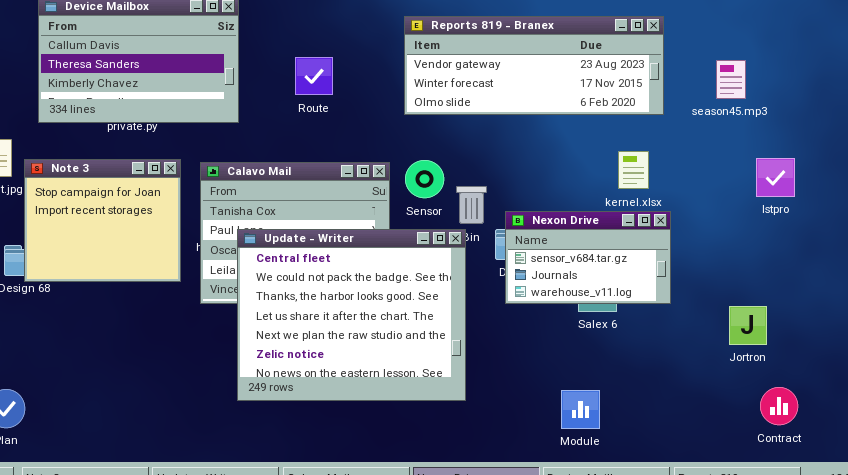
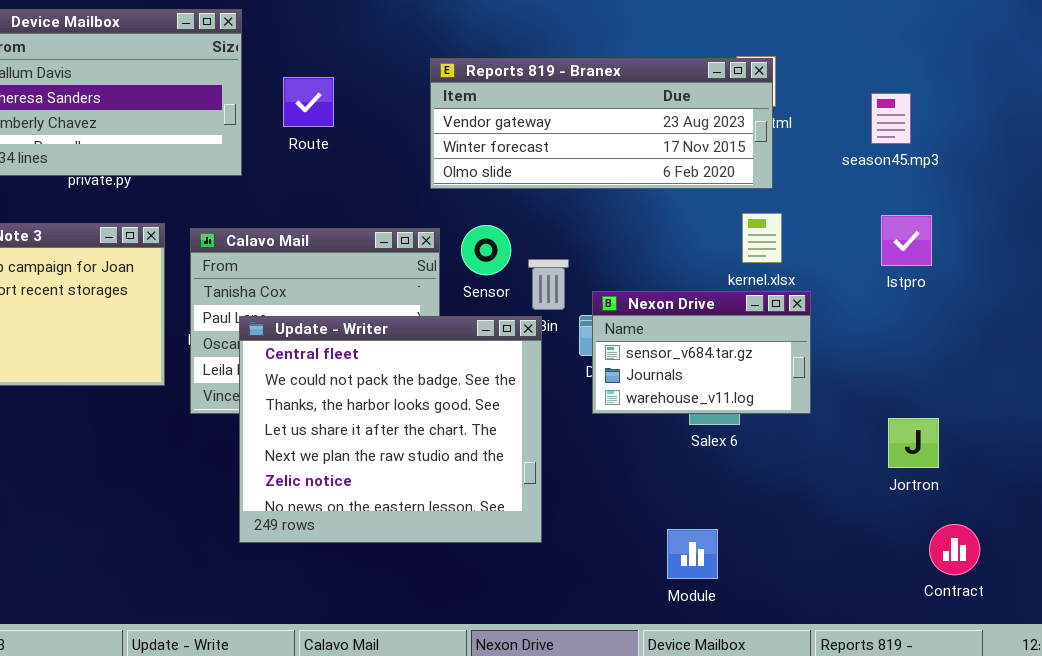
Reports 819 - Branex: [404,16,664,115] -> [430,58,773,189], moved
Route: [295,57,333,95] -> [283,77,334,127], moved
Istpro: [756,158,795,197] -> [881,215,932,266], moved

